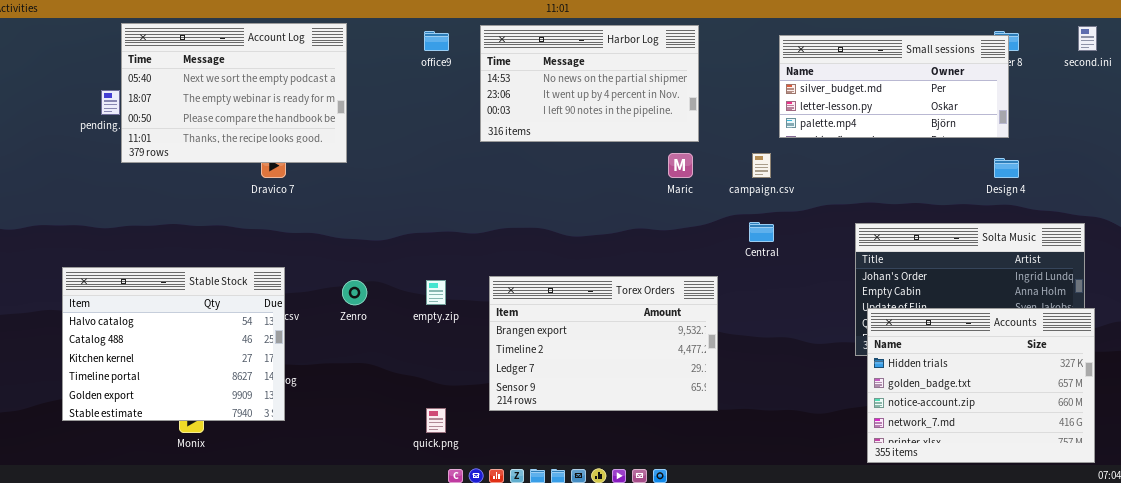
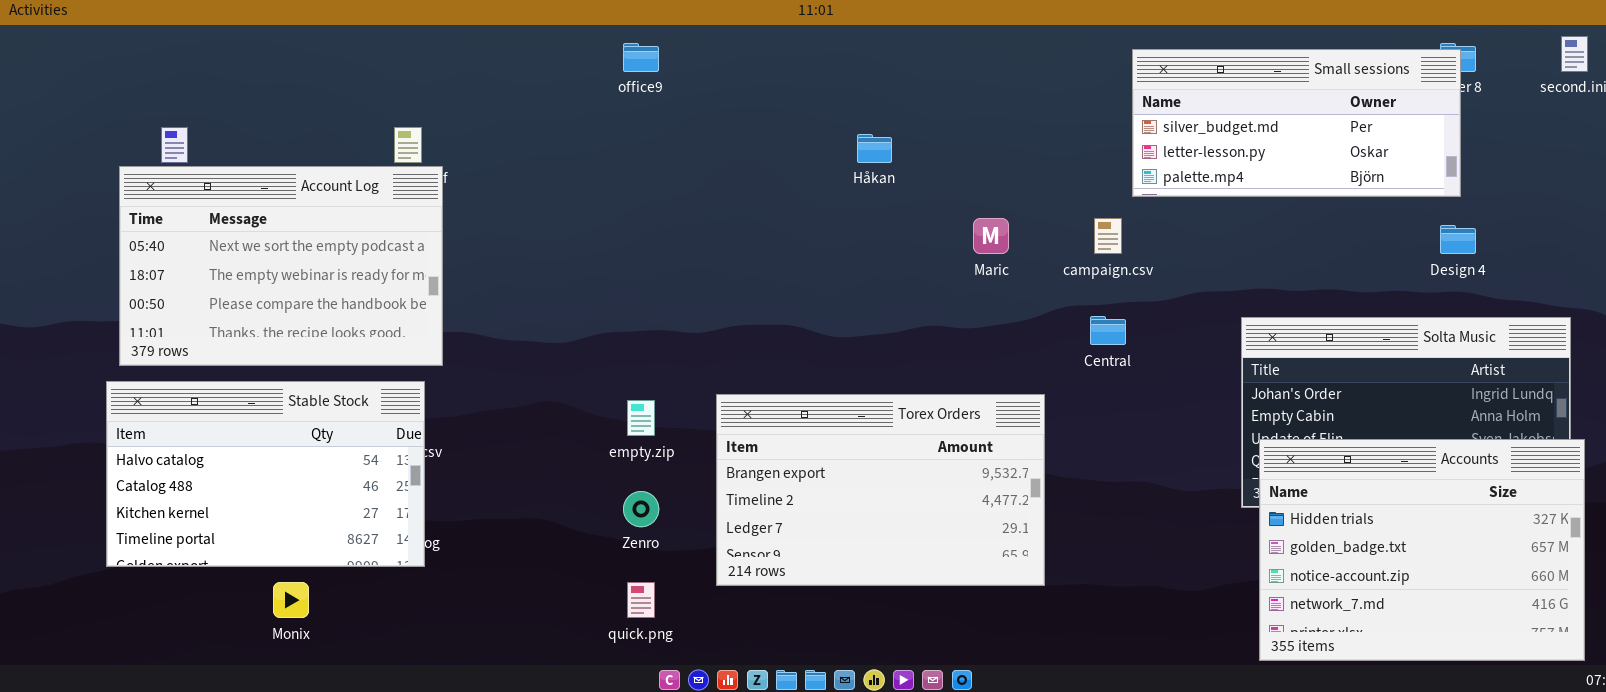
Account Log: [121,23,347,163] -> [119,166,443,366], moved
Harbor Log: [480,25,699,142] -> none, closed
Stable Stock: [62,267,285,421] -> [106,381,425,567], resized
Zenro: [342,280,367,305] -> [623,491,659,527], moved

